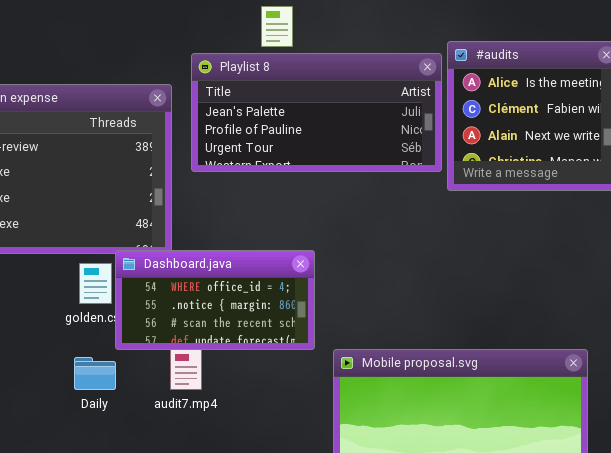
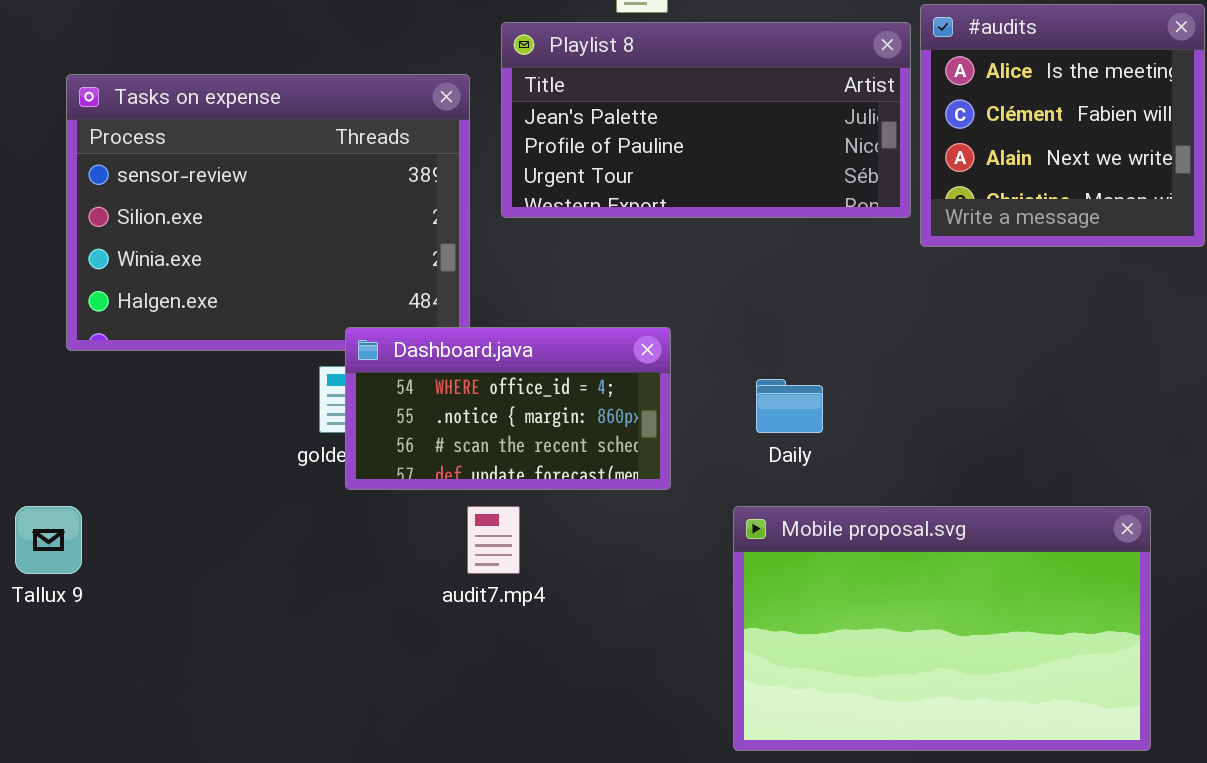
Dashboard.java: [115,250,315,350] -> [345,327,671,490], moved
Daily: [74,357,116,390] -> [756,379,823,433], moved

